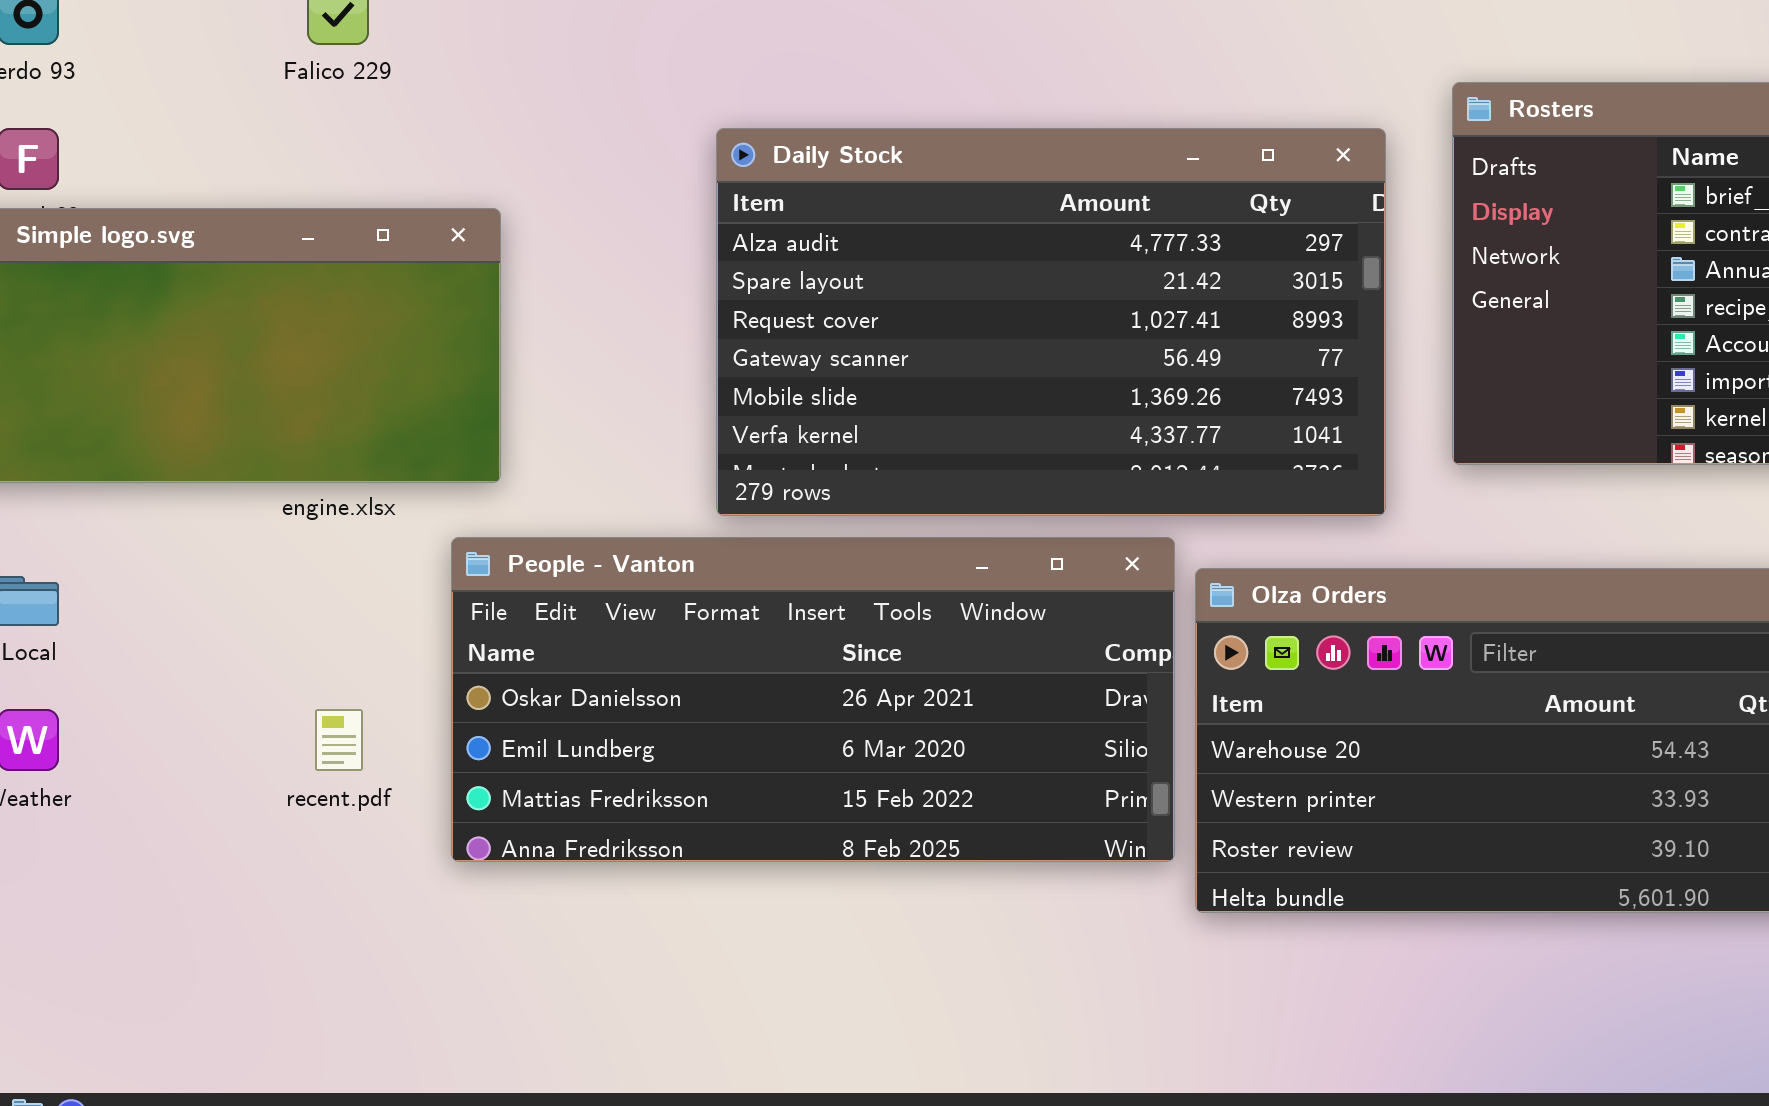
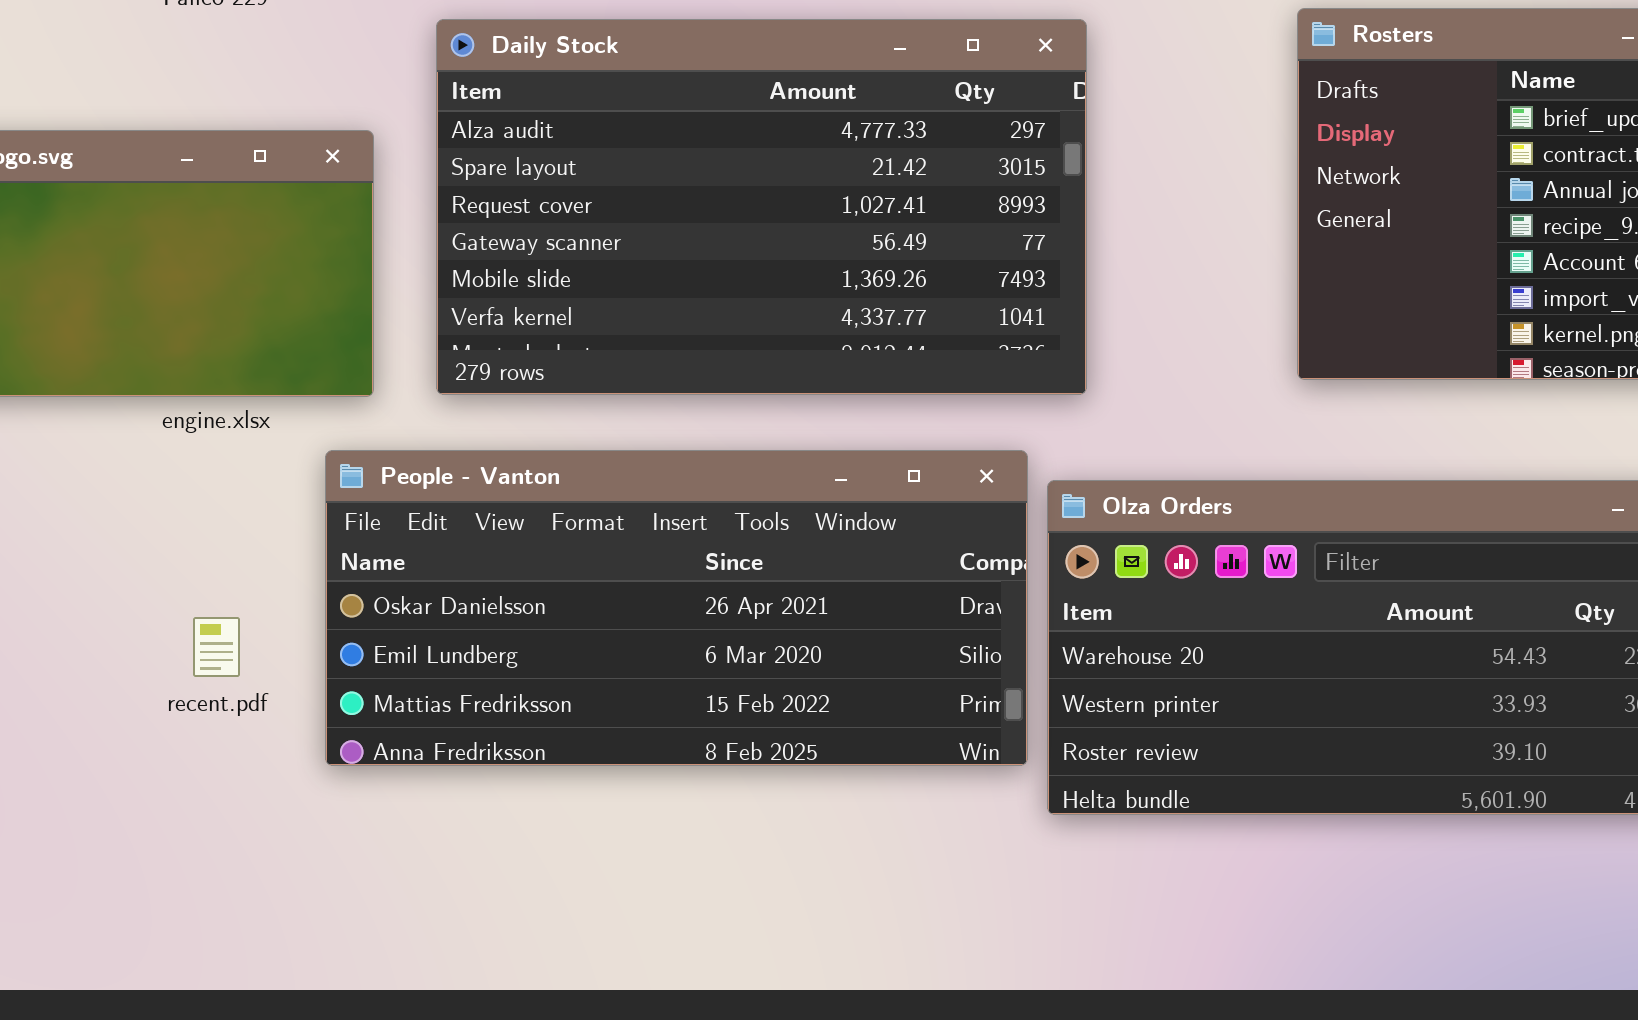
Daily Stock: [716,128,1386,516] -> [436,19,1087,395], moved

